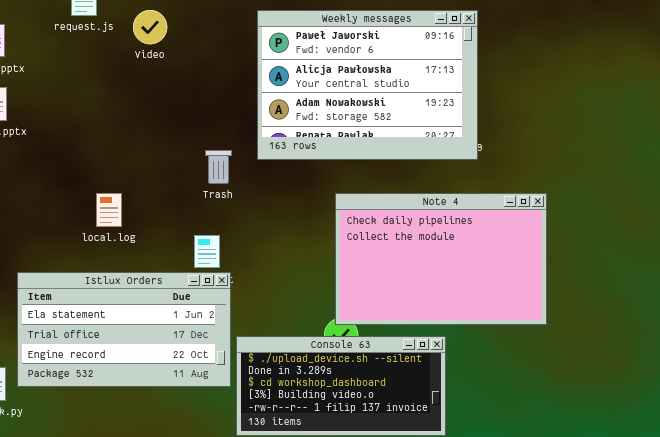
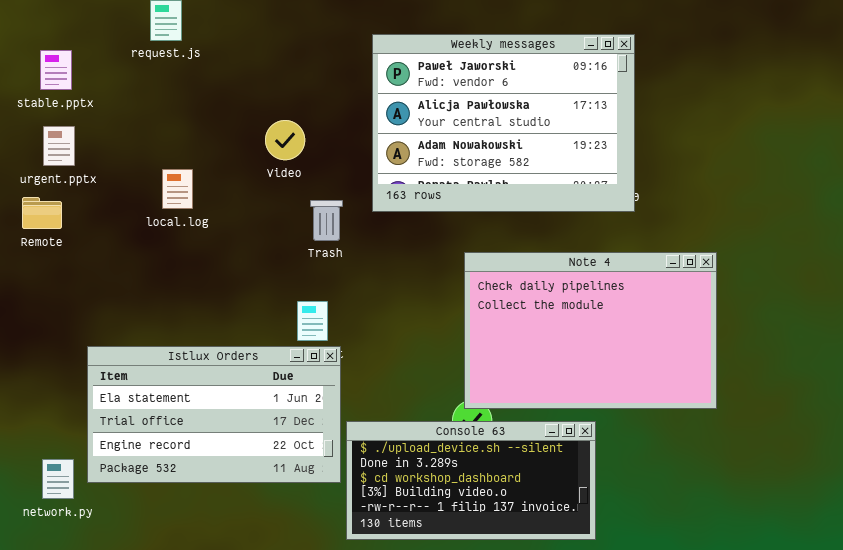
Video: [133,10,167,44] -> [265,120,305,160], moved
local.log: [96,193,122,227] -> [162,169,193,209], moved

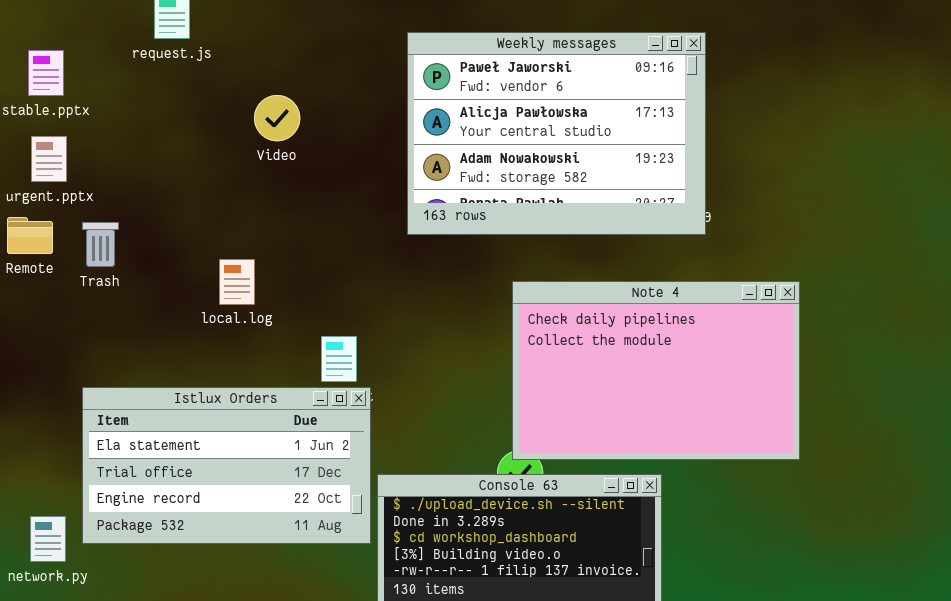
Video: [265,120,305,160] -> [254,95,300,141], moved
local.log: [162,169,193,209] -> [219,259,255,305], moved
Trash: [310,200,343,241] -> [82,222,119,267], moved

